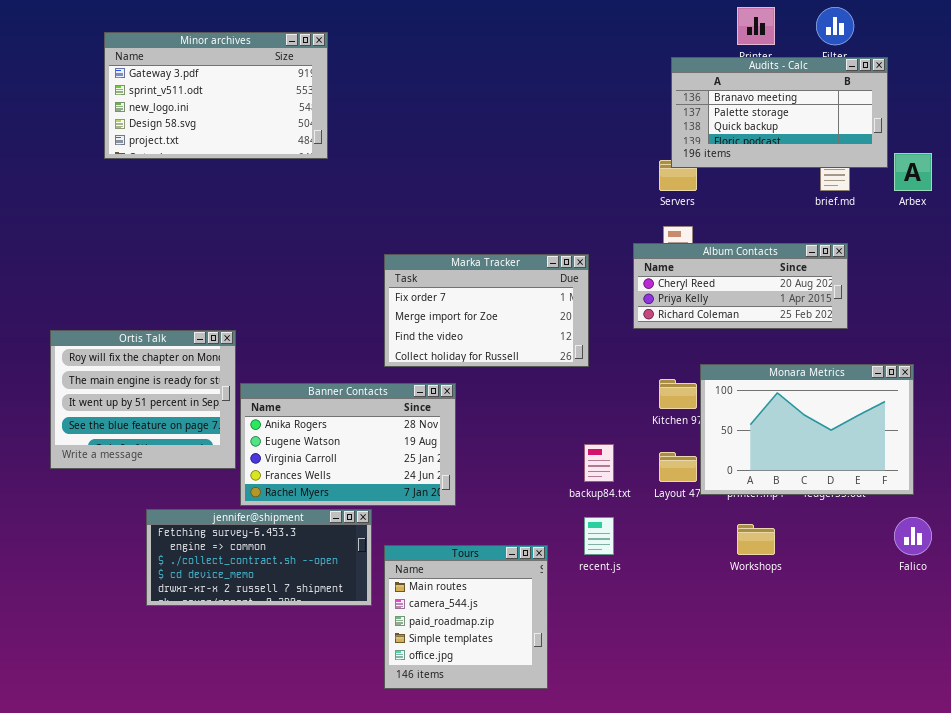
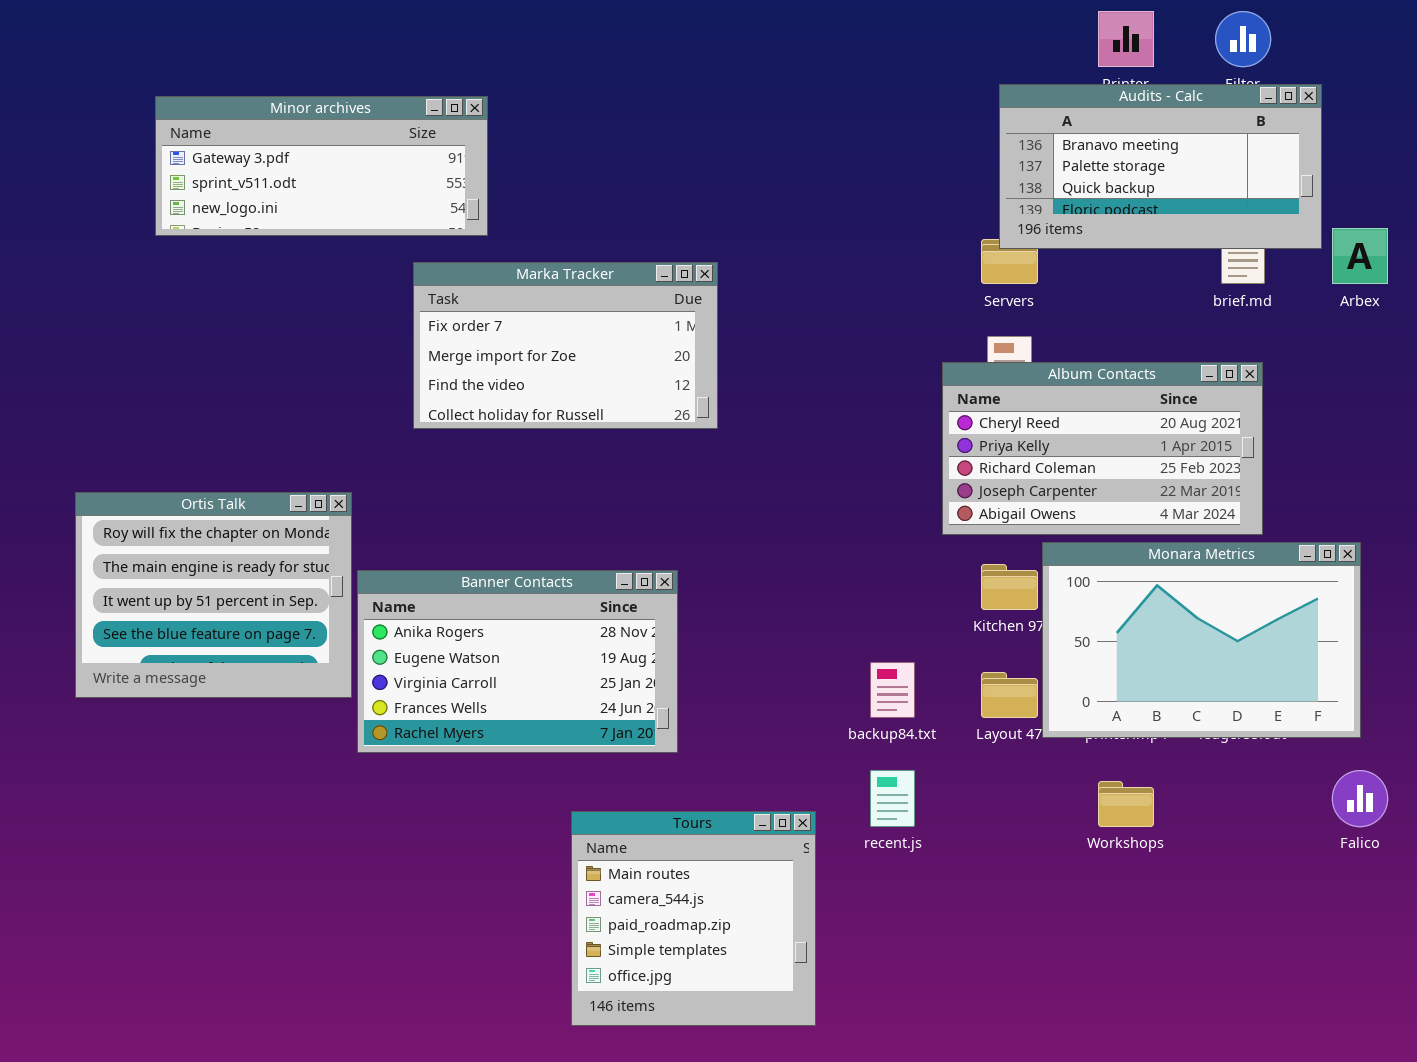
Minor archives: [104,32,328,159] -> [155,96,488,236], resized
Album Contacts: [633,243,848,329] -> [942,362,1263,535], resized
Marka Tracker: [384,254,589,367] -> [413,262,718,429], moved
jennifer@shipment: [146,509,372,606] -> none, closed

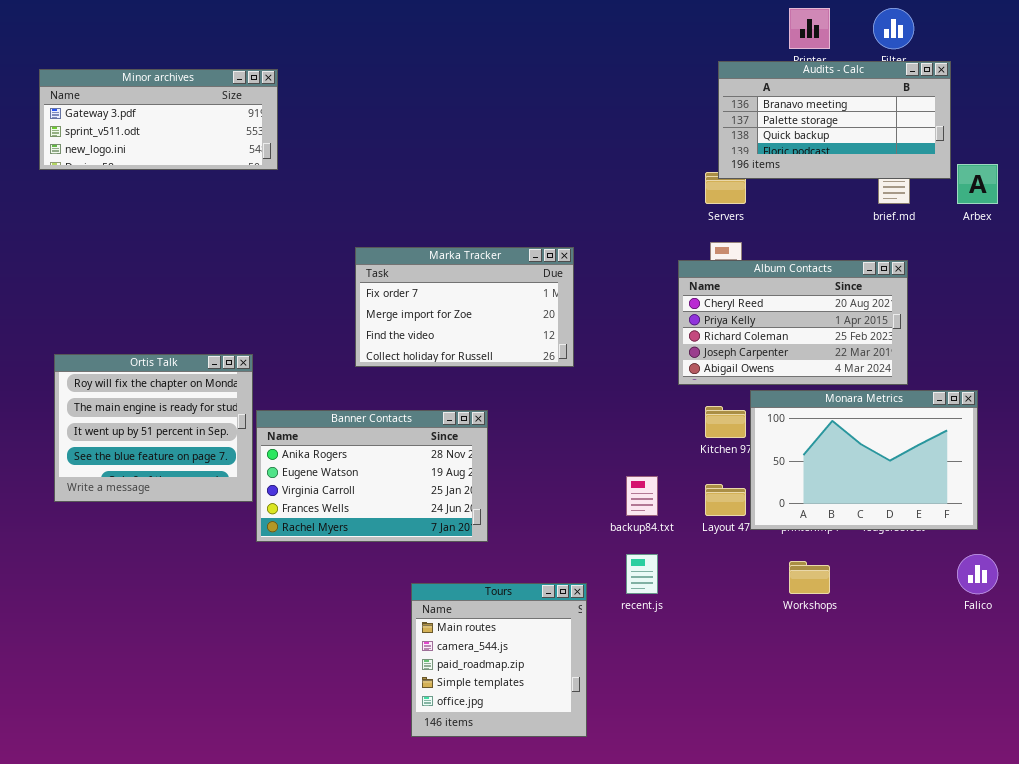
Minor archives: [155,96,488,236] -> [39,69,278,170], moved
Marka Tracker: [413,262,718,429] -> [355,247,574,367], moved

